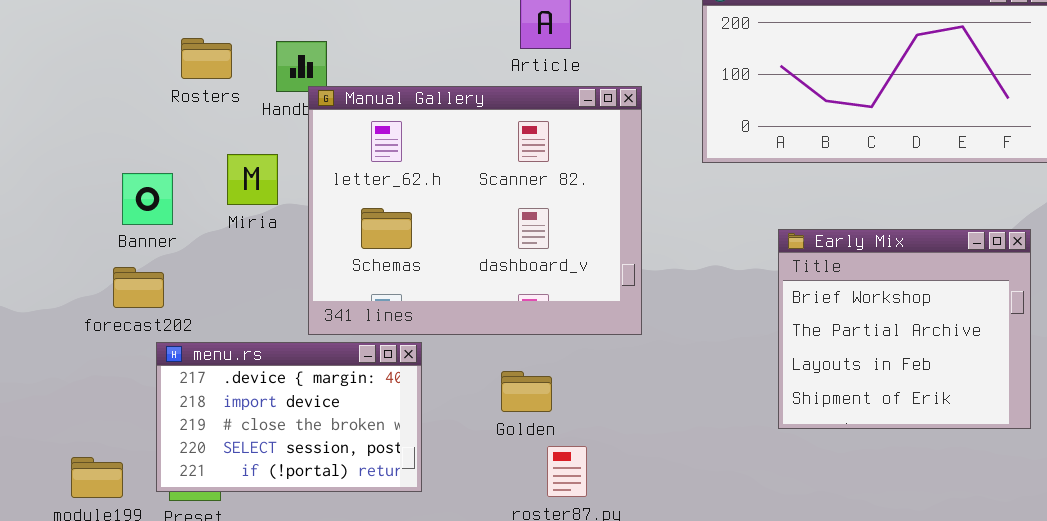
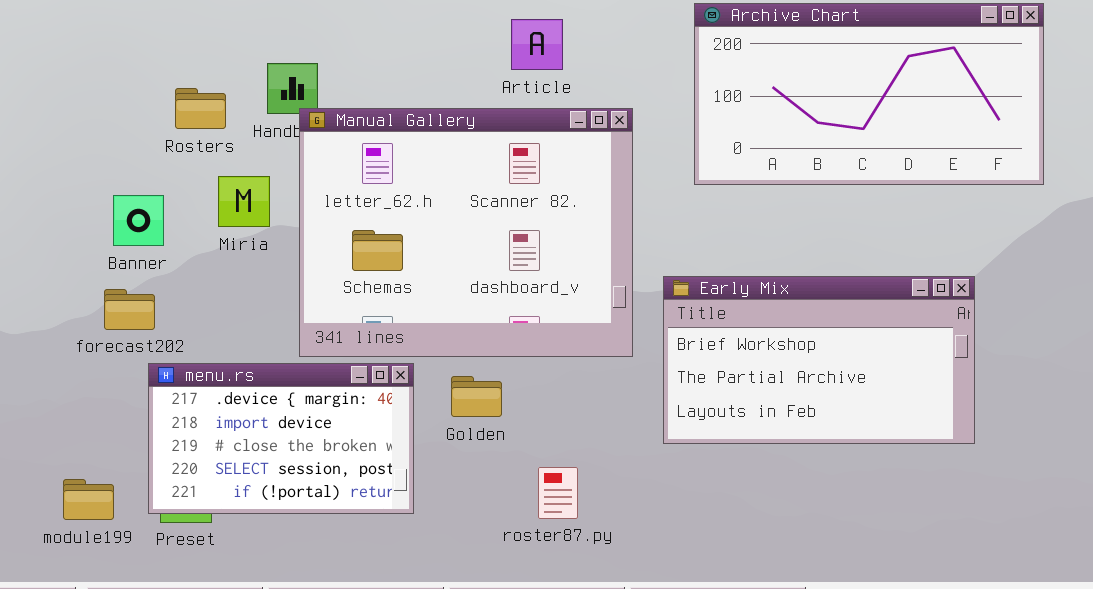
Rosters: [181,38,232,79] -> [175,88,226,129], moved
Early Mix: [778,229,1031,429] -> [663,276,975,444], moved, resized
Golden: [501,371,552,412] -> [451,376,502,417], moved

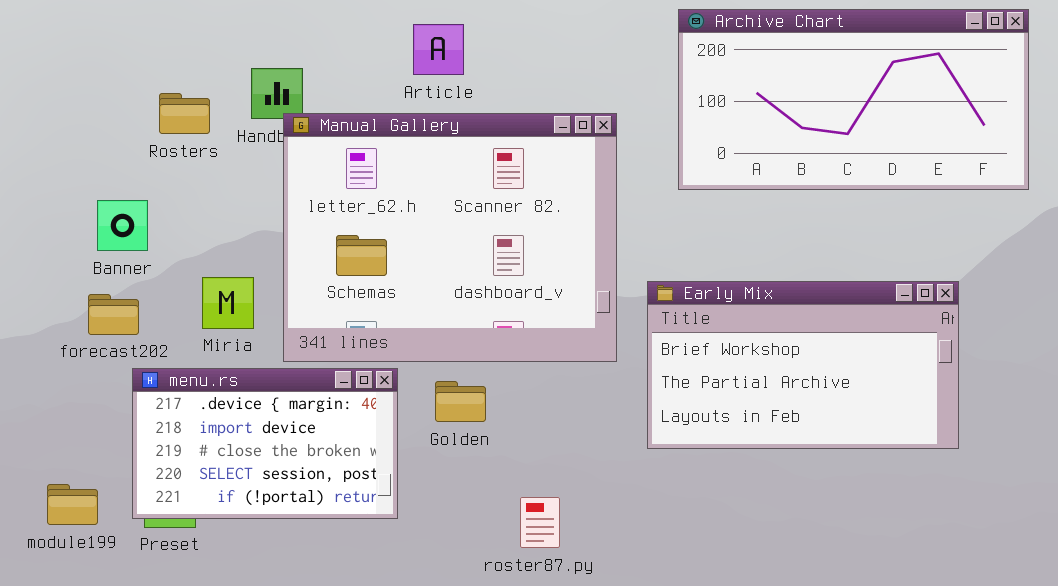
Article: [511,19,563,70] -> [413,24,464,75], moved
Miria: [218,176,270,227] -> [202,277,254,329], moved
roster87.py: [538,467,578,519] -> [520,497,560,548], moved

